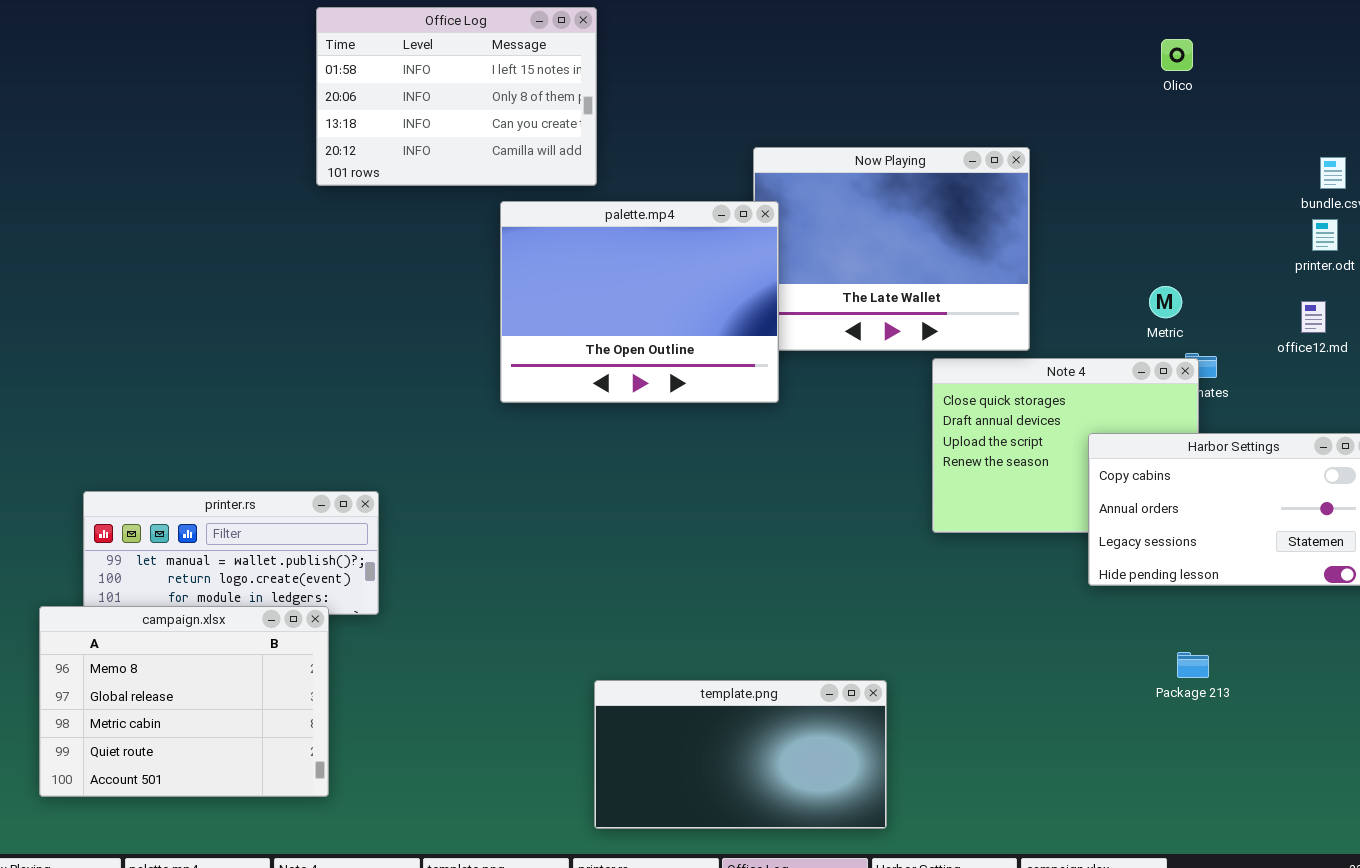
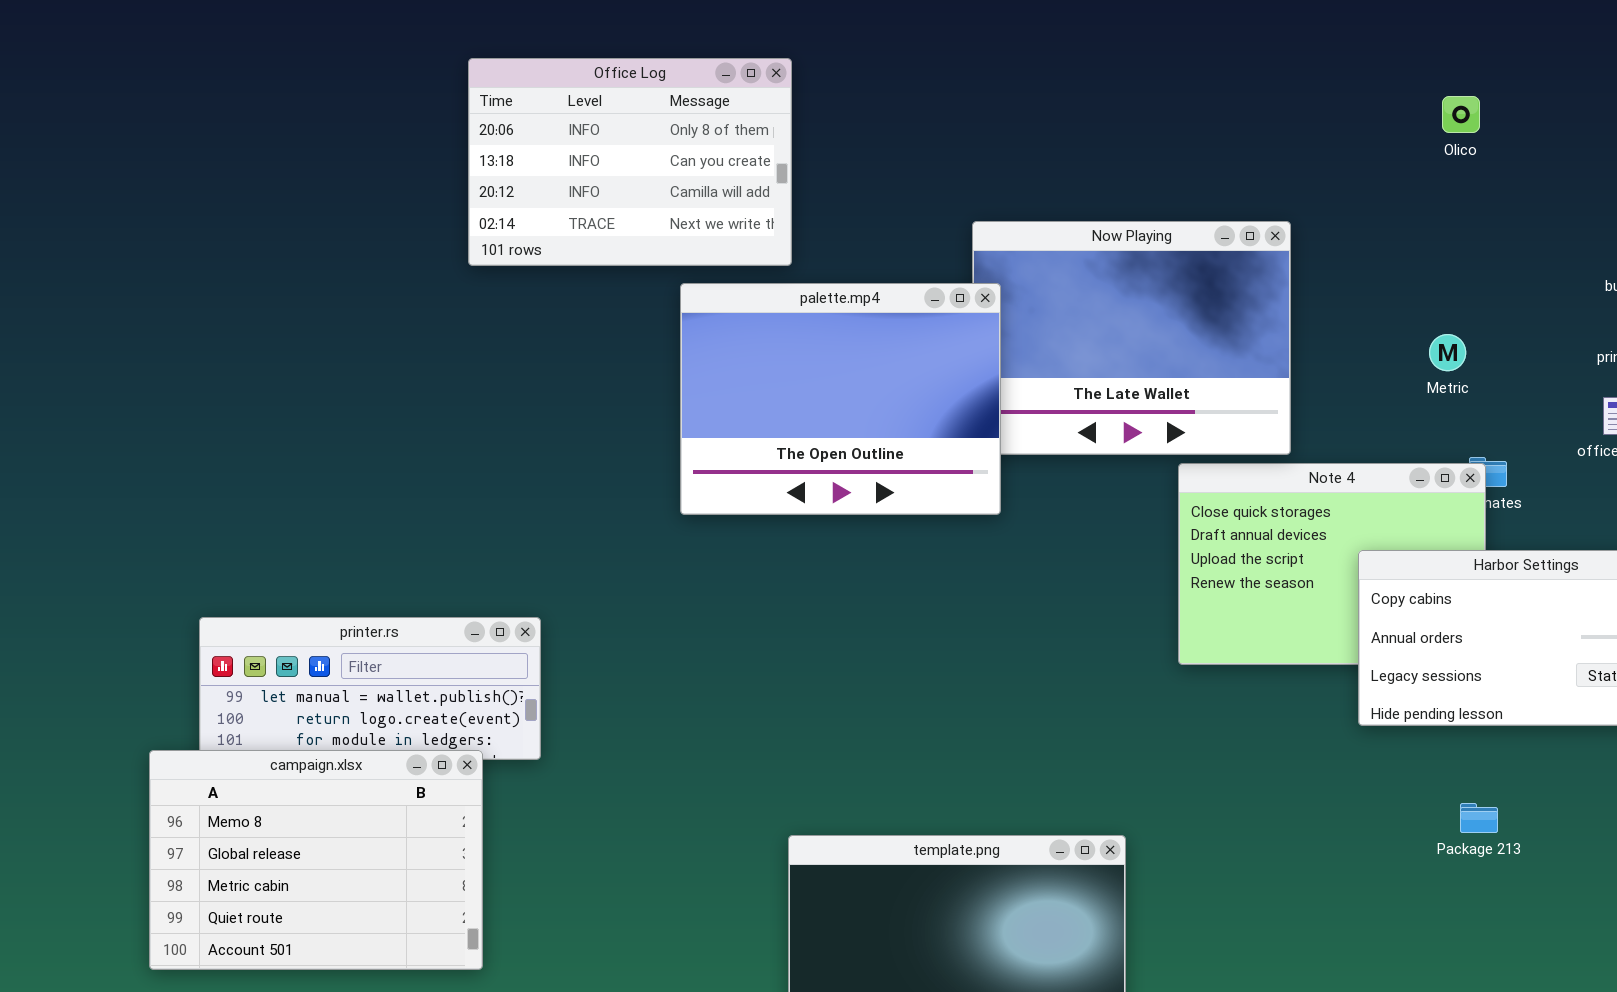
Office Log: [316,7,597,186] -> [468,58,792,266], scrolled down 1 row
Metric: [1149,286,1182,318] -> [1429,334,1466,371], moved

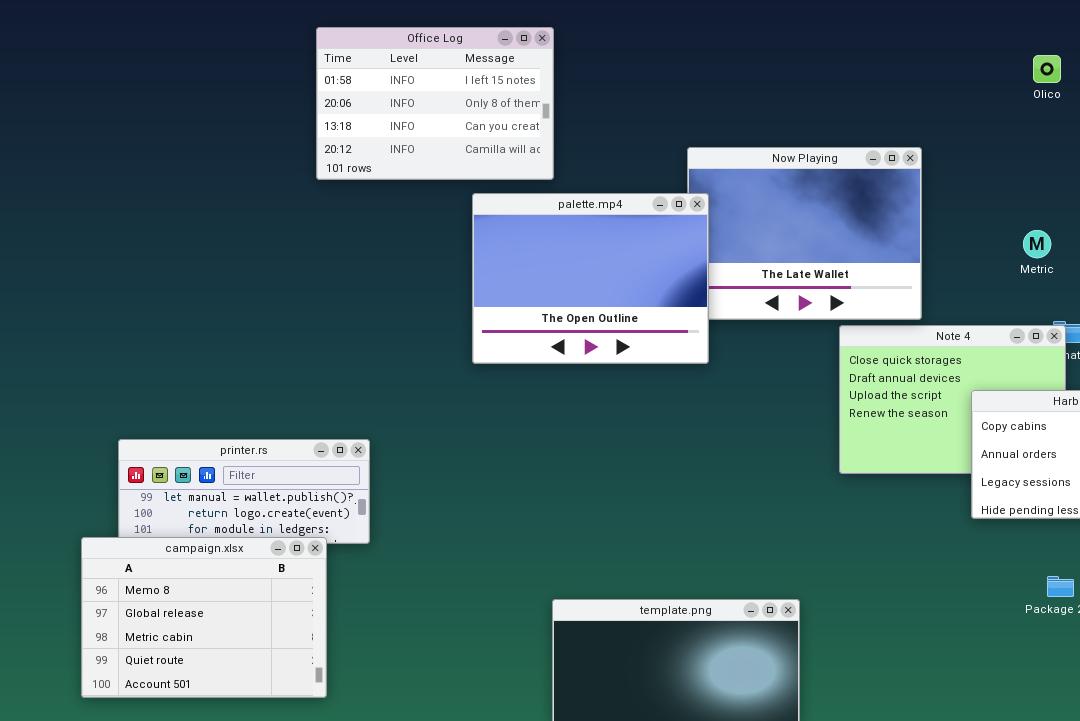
Office Log: [468,58,792,266] -> [316,27,554,180], scrolled up 1 row

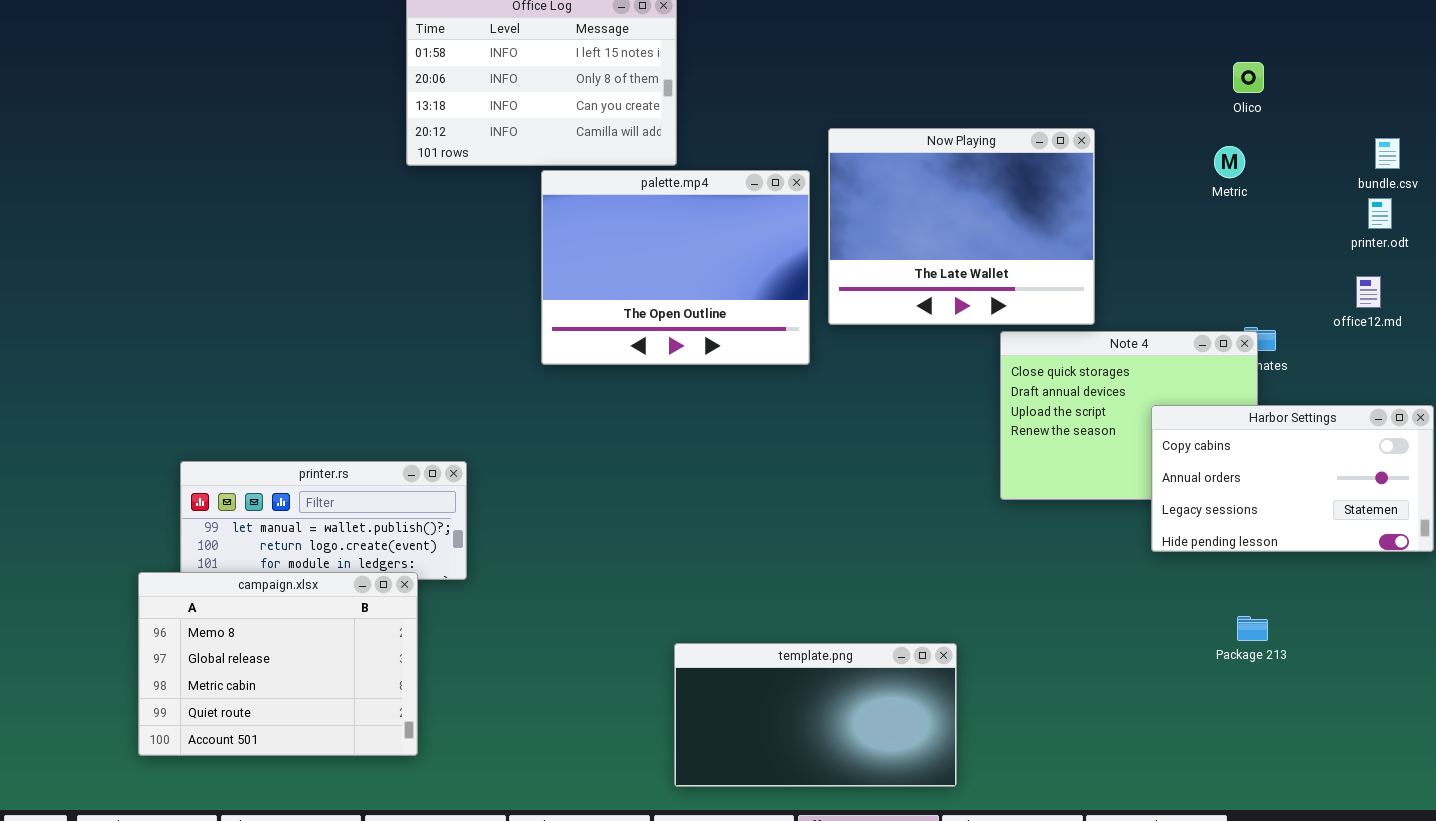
Olico: [1033,55,1061,83] -> [1233,62,1264,93], moved
palette.mp4: [472,193,709,364] -> [541,170,810,365], moved
Metric: [1023,230,1051,258] -> [1214,146,1245,178], moved

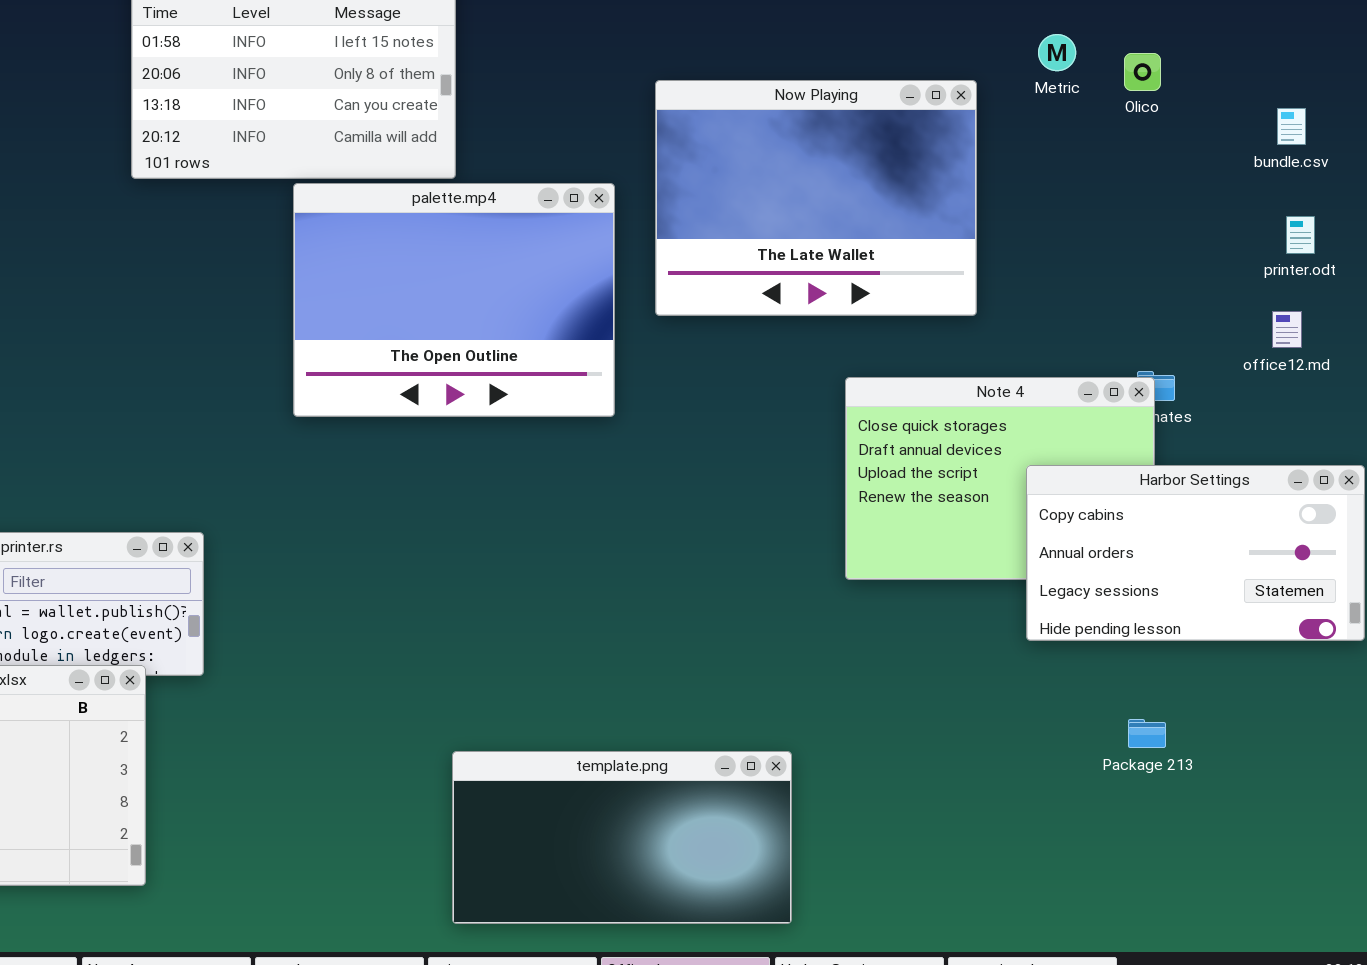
Now Playing: [828,128,1095,325] -> [655,80,977,316], moved
bundle.csv: [1375,138,1400,169] -> [1277,108,1306,145], moved
Metric: [1214,146,1245,178] -> [1038,34,1076,71], moved

